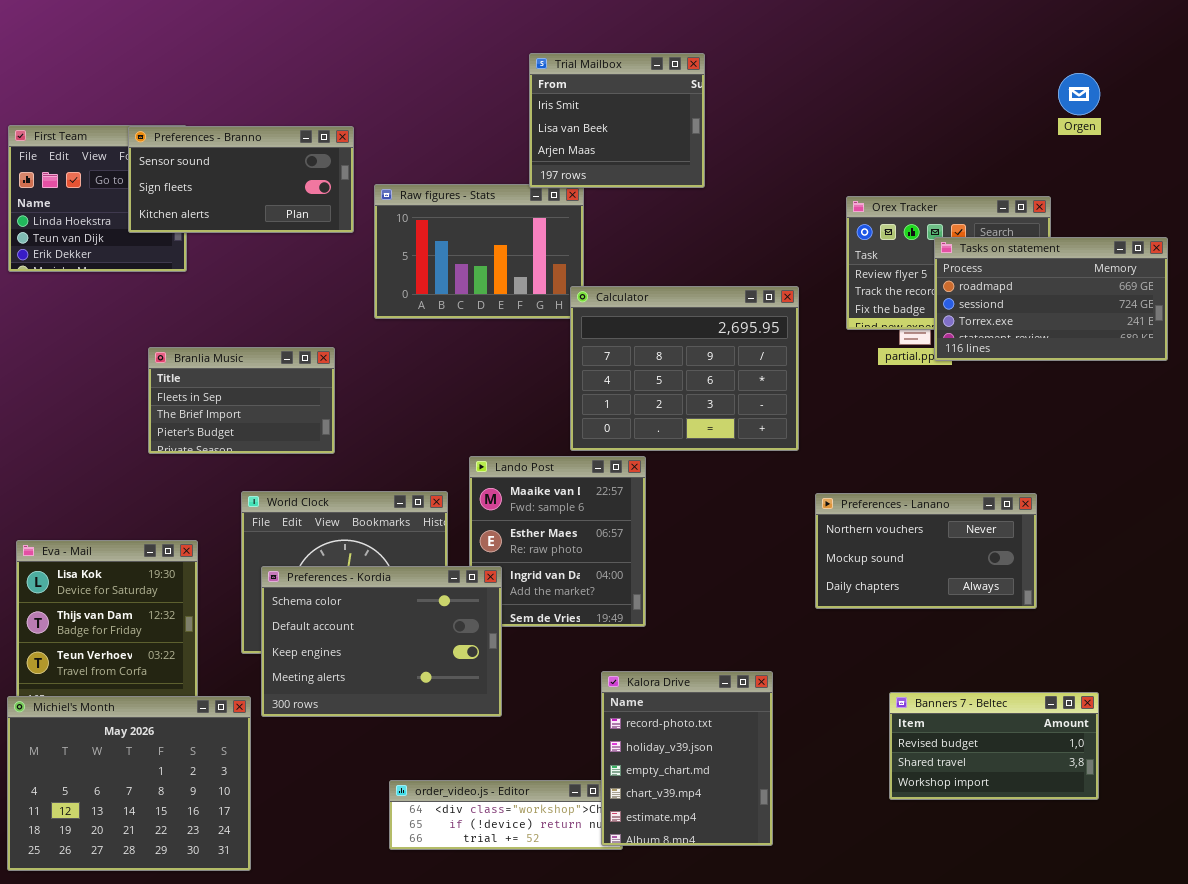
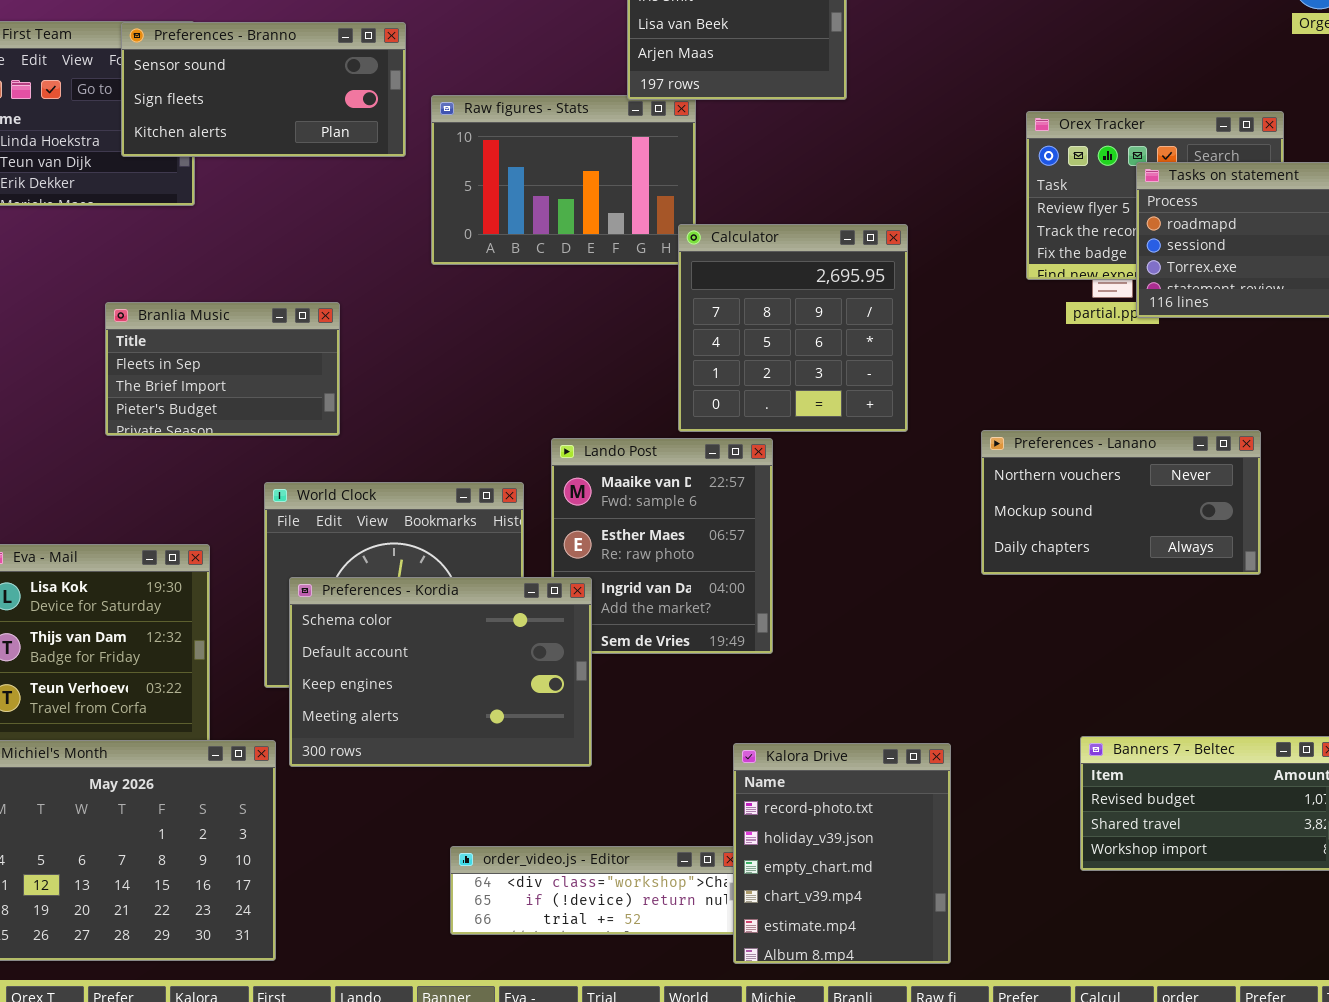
Calculator: [570,286,799,451] -> [678,224,908,432], resized
Branlia Music: [148,347,335,454] -> [105,302,340,436], moved
Preferences - Lanano: [815,493,1037,609] -> [981,430,1261,575], moved
Kalora Drive: [601,671,773,846] -> [733,743,951,964], moved

